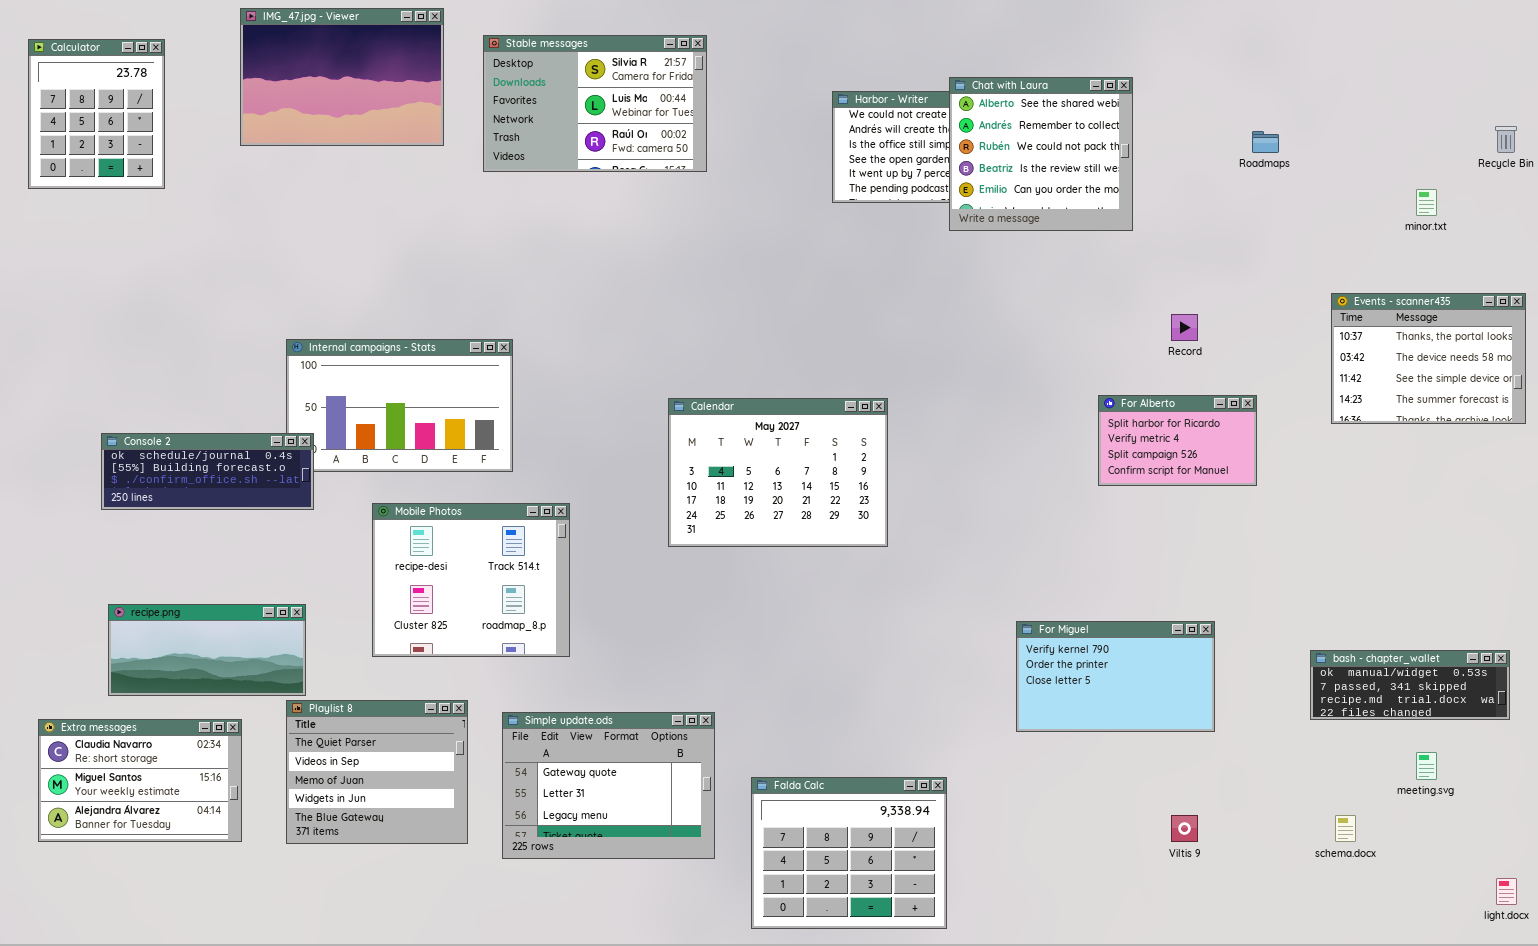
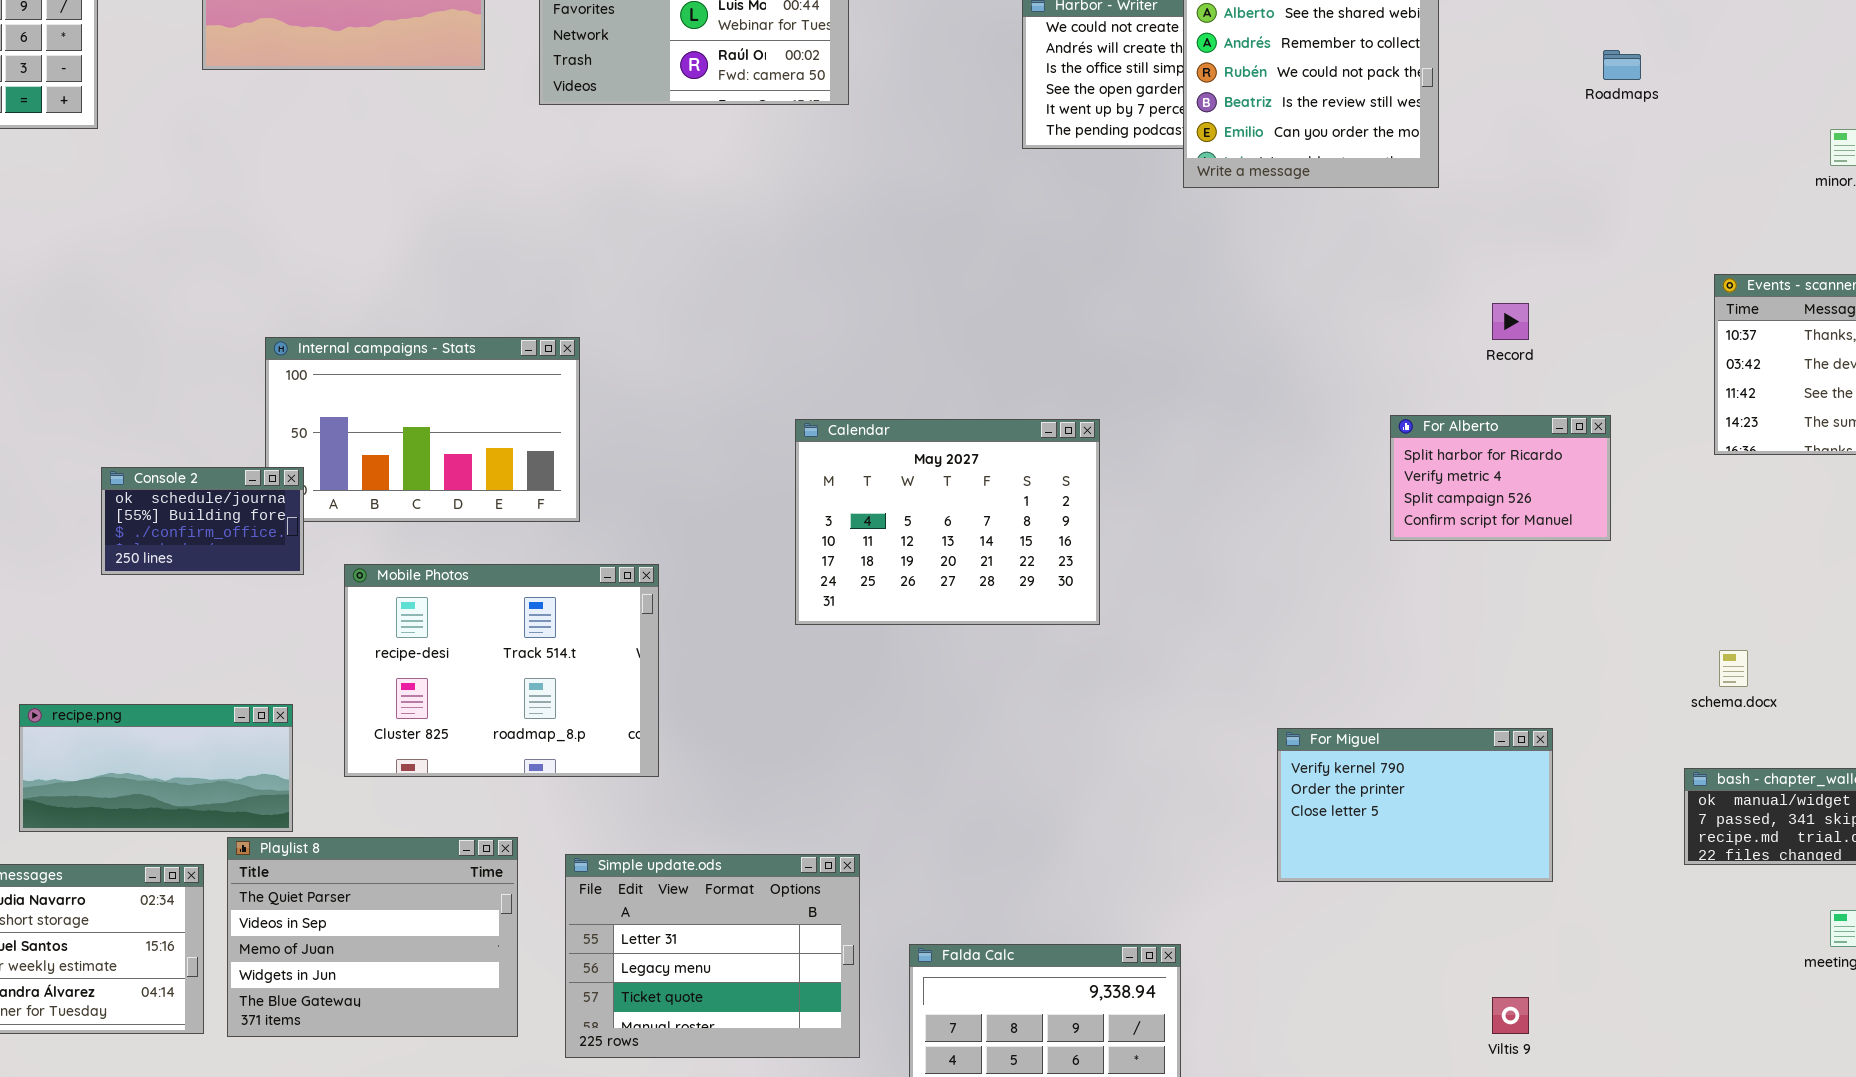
Console 2: [101,433,314,510] -> [101,467,304,575], resized
Mobile Photos: [372,503,570,657] -> [344,564,659,777], resized
Playlist 8: [286,700,468,844] -> [227,837,518,1037], resized
Simple update.ods: [502,712,715,859] -> [565,854,860,1058], scrolled down 1 row
schema.docx: [1335,815,1356,842] -> [1719,650,1748,687], moved

